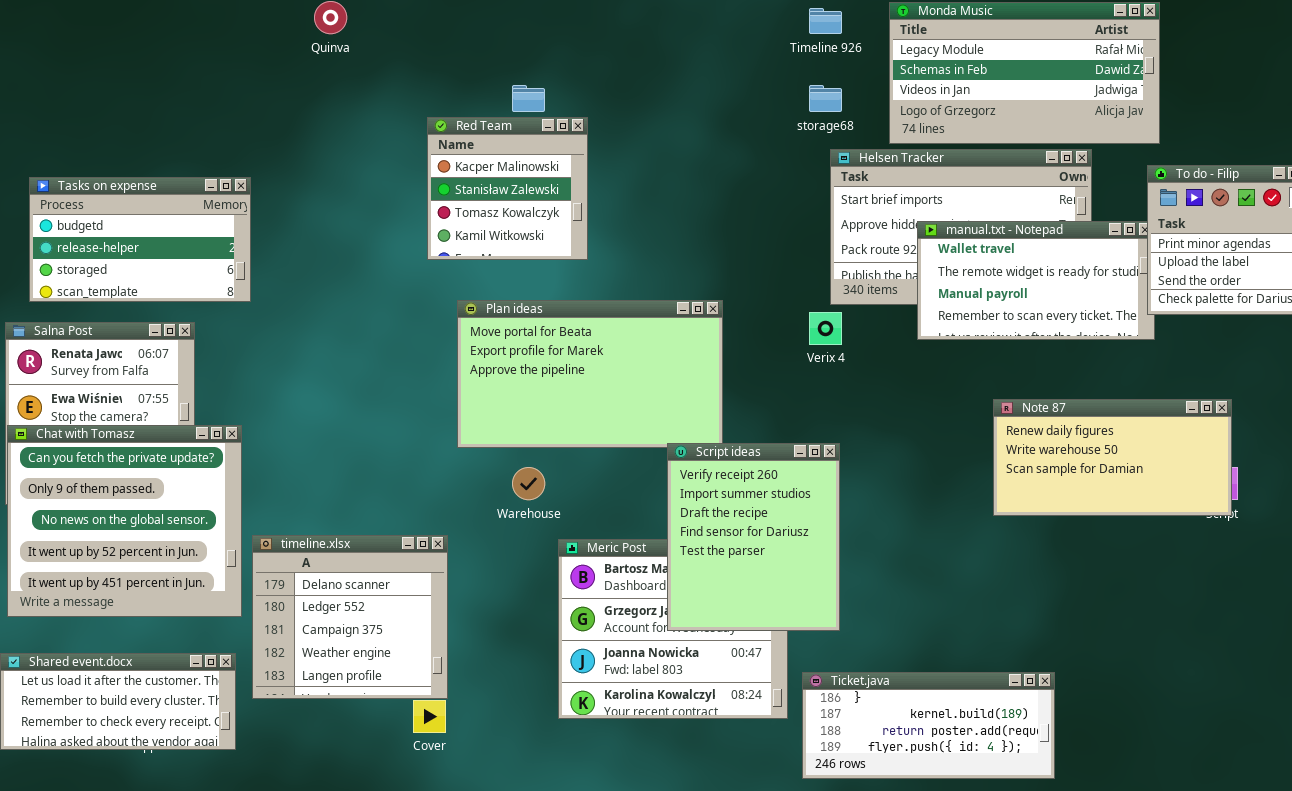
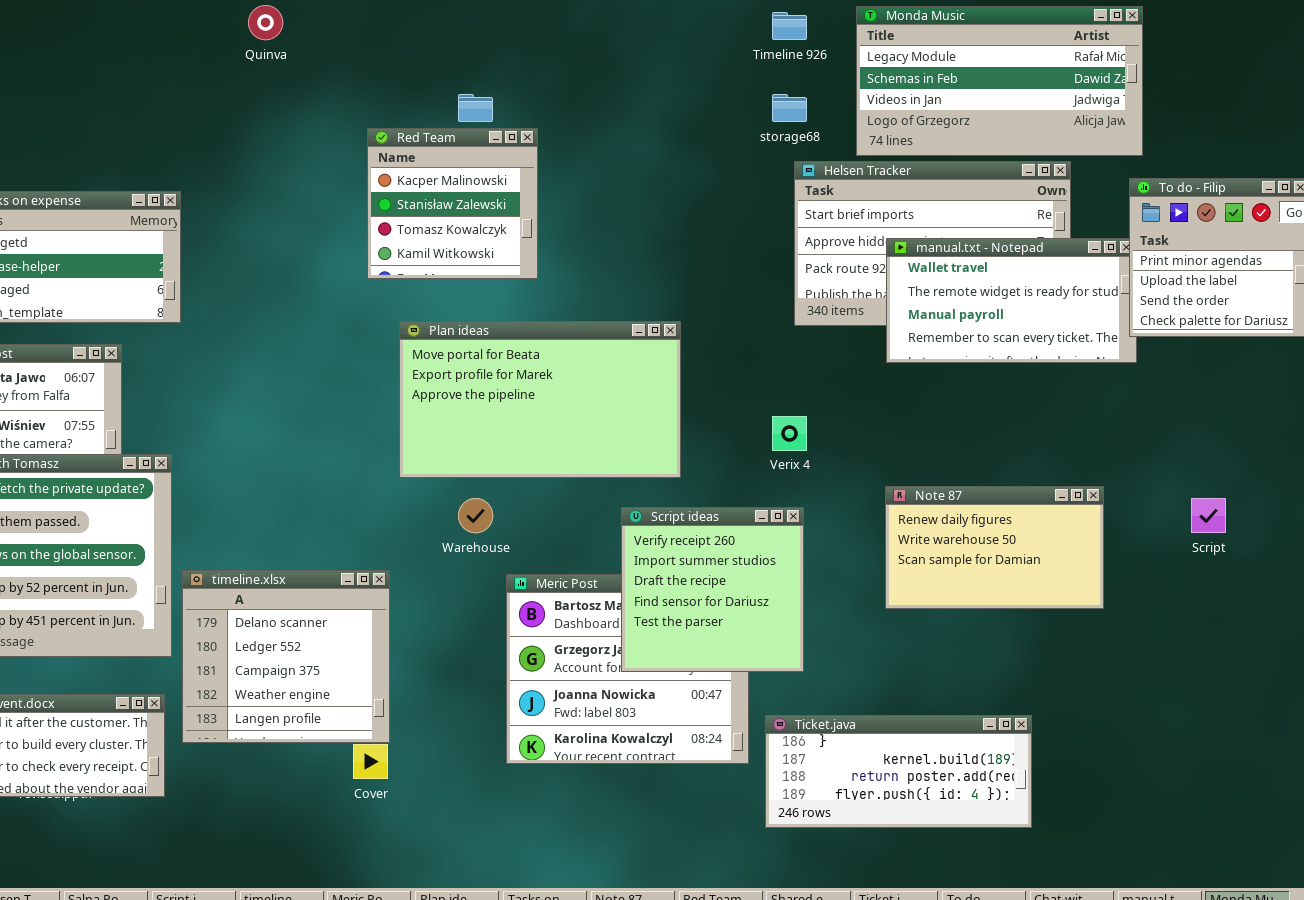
Verix 4: [809,312,842,345] -> [772,416,807,451], moved
Note 87: [993,399,1232,516] -> [885,486,1104,609], moved, resized
Script ideas: [667,443,840,631] -> [621,507,804,672], resized

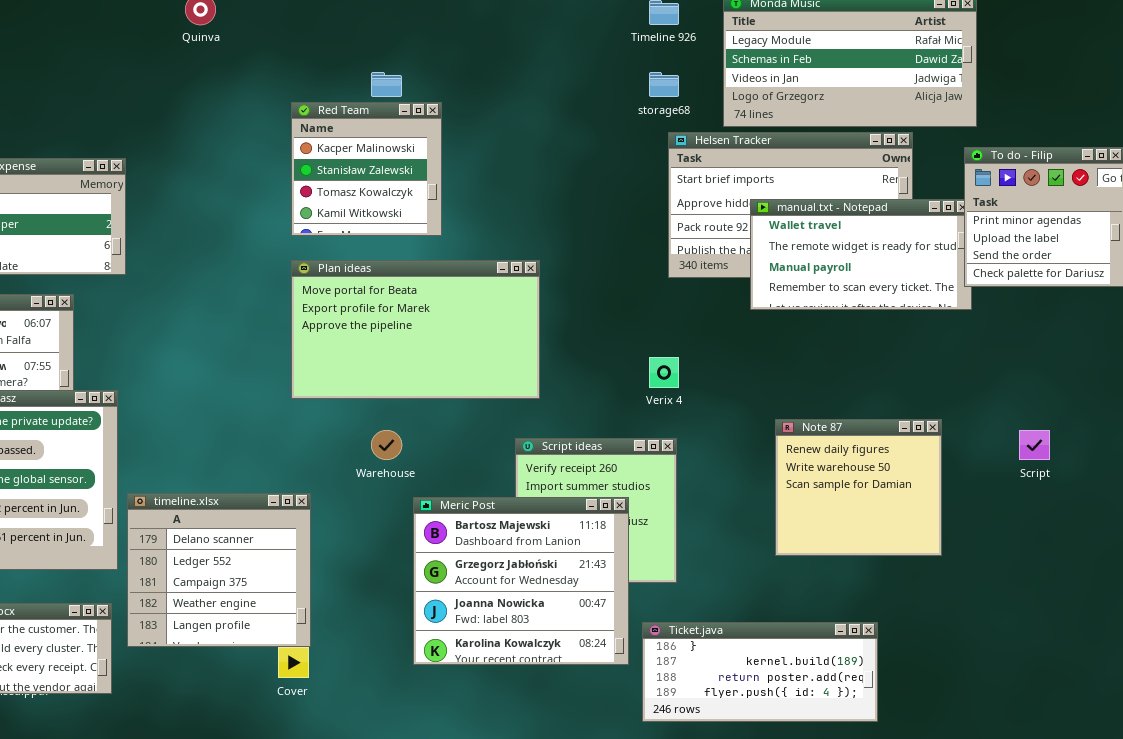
Plan ideas: [399,321,681,478] -> [291,260,540,399], moved
Note 87: [885,486,1104,609] -> [775,419,942,556], resized
Meric Post: [506,574,749,764] -> [413,497,629,665], raised

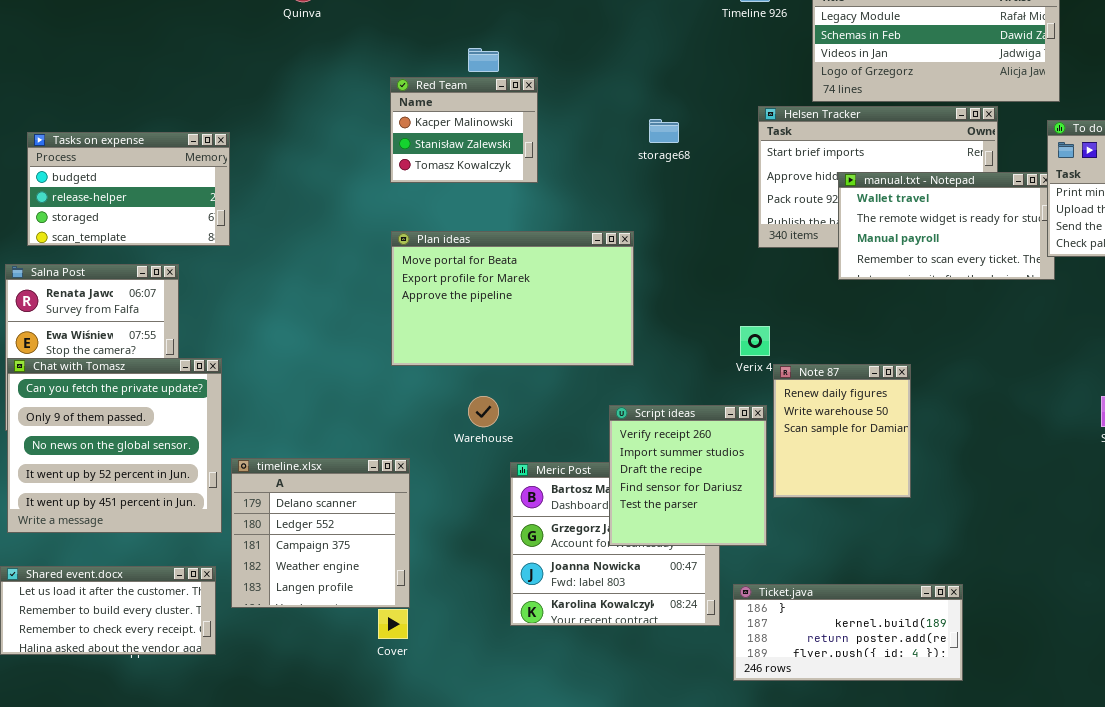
storage68: [649,72,679,97] -> [649,119,679,143], moved
Red Team: [291,102,442,236] -> [390,77,538,183], resized
Note 87: [775,419,942,556] -> [773,364,911,498], moved, resized
Script ideas: [515,438,677,583] -> [609,405,767,546], raised

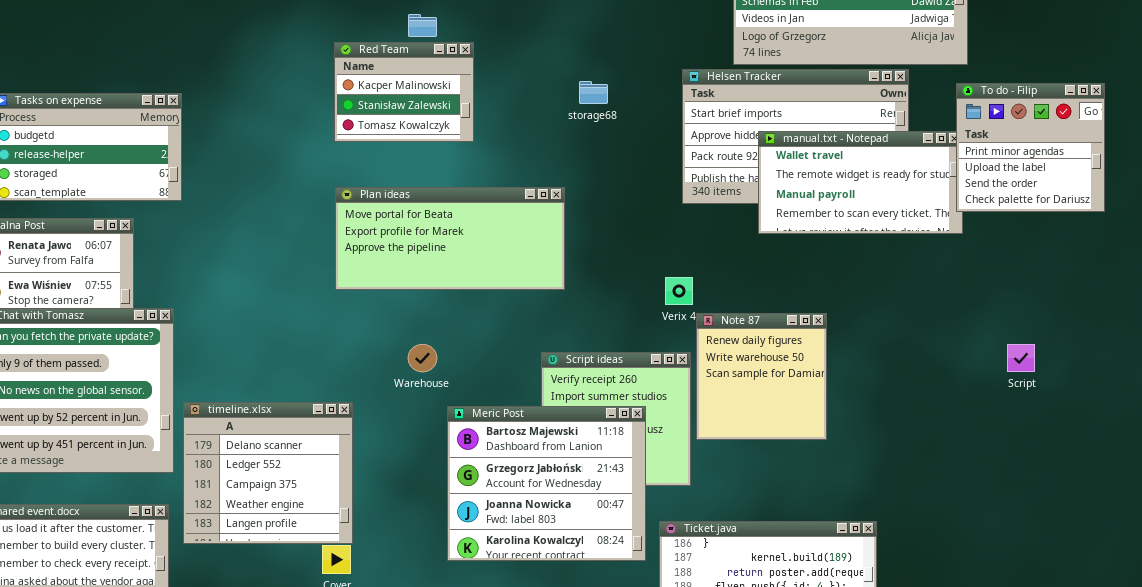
Plan ideas: [391,231,634,366] -> [335,187,565,290], resized
Meric Post: [510,462,720,626] -> [447,406,646,561], raised

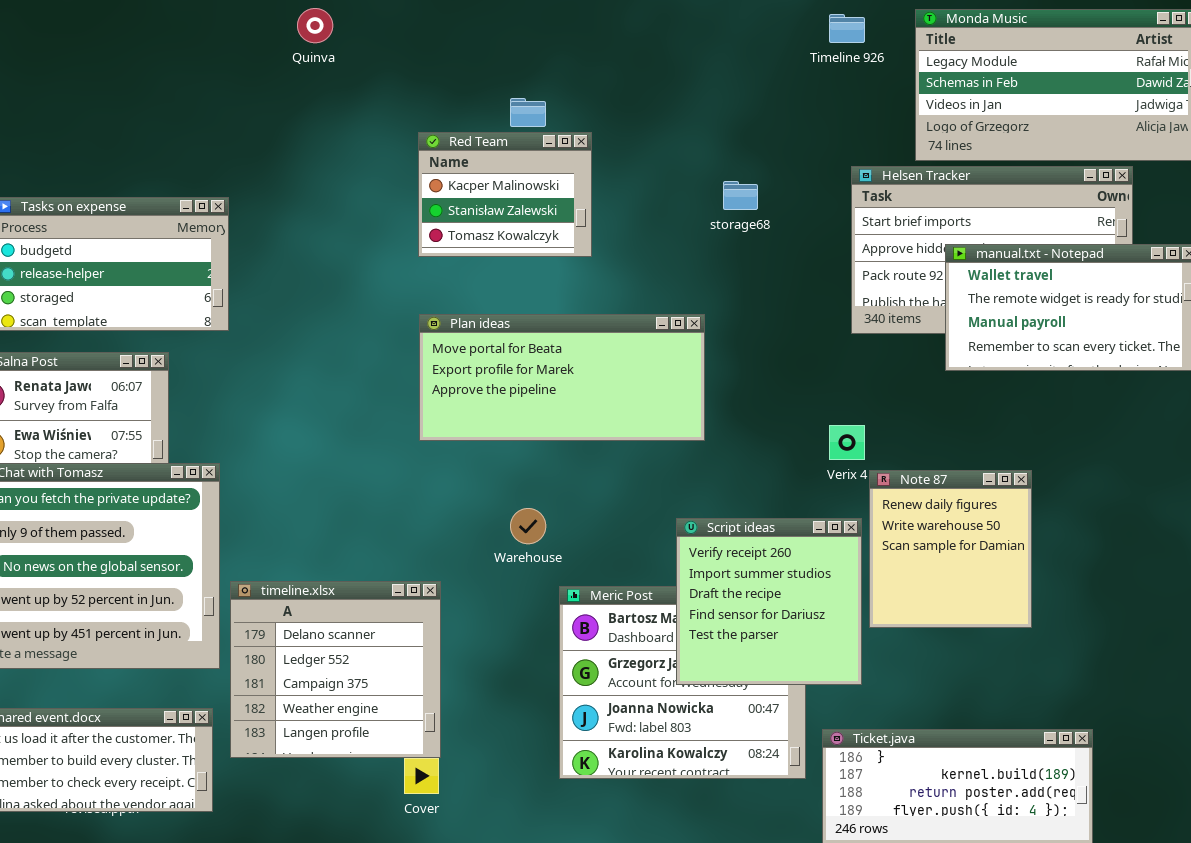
Script ideas: [541,352,691,486] -> [676,518,862,685], raised

